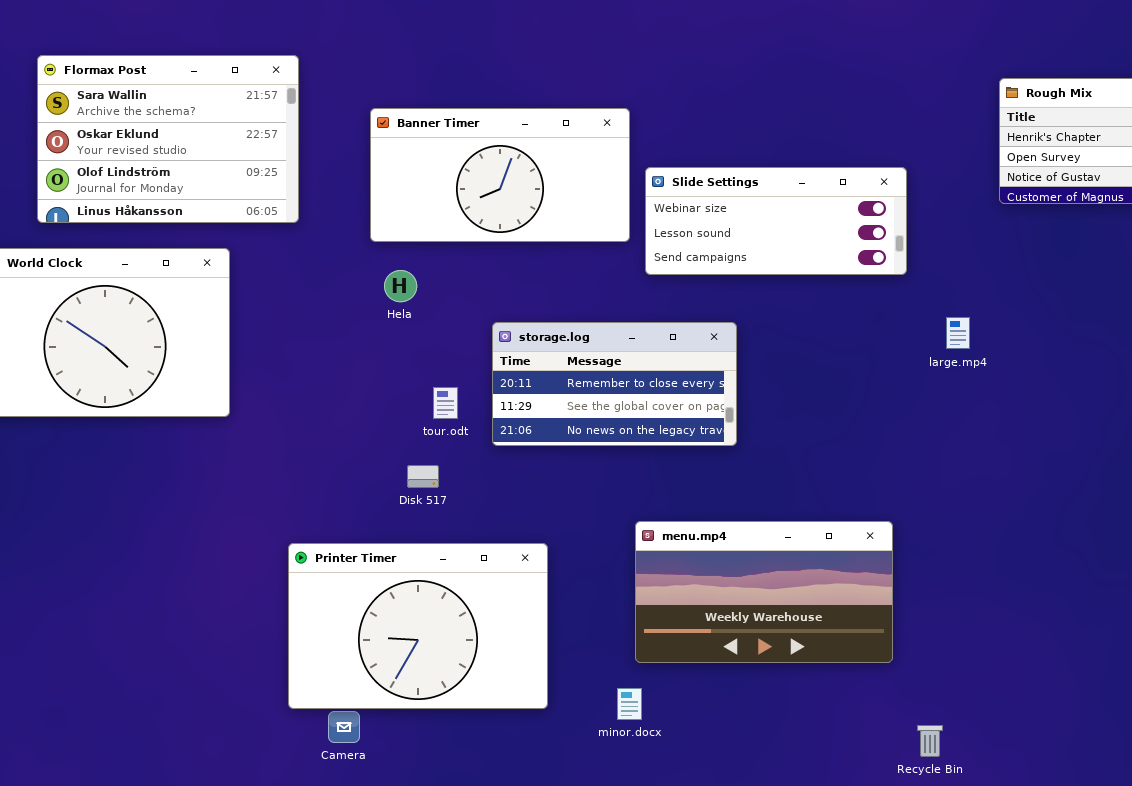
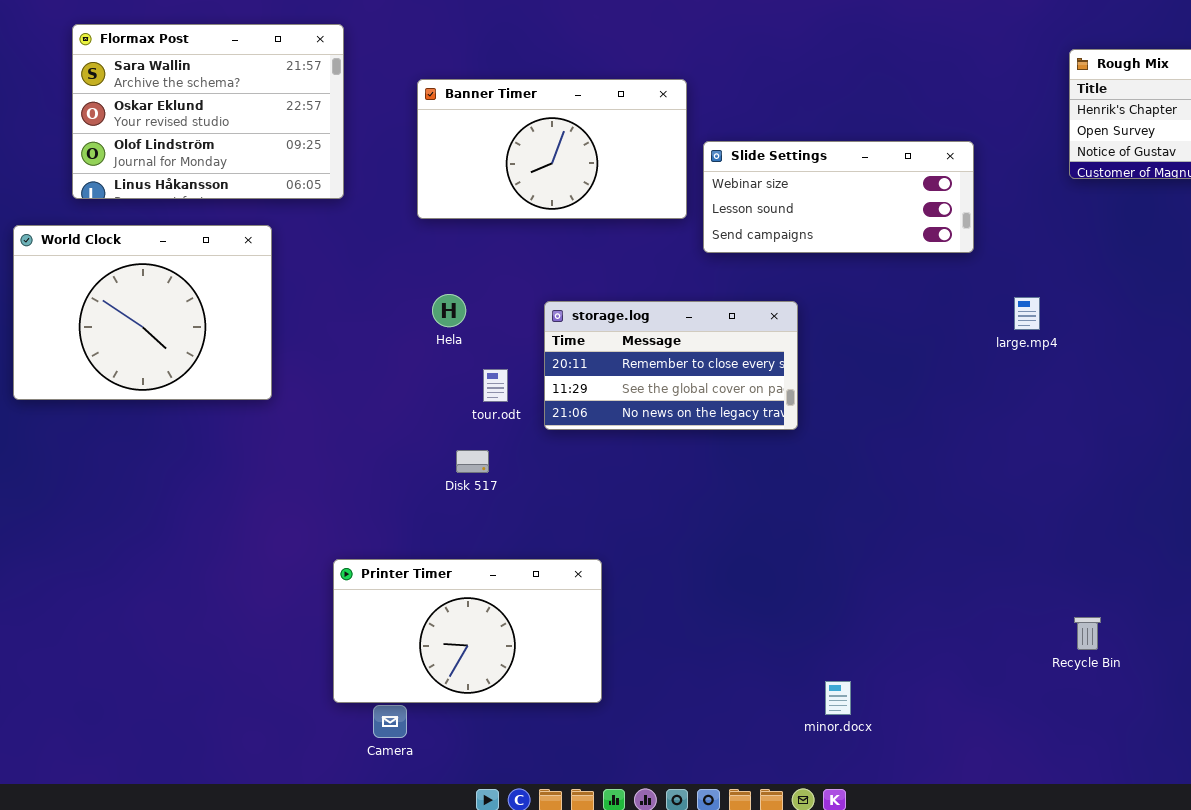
Hela: [384,270,417,302] -> [432,294,466,327], moved
menu.mp4: [635,521,893,663] -> none, closed
Printer Timer: [288,543,548,709] -> [333,559,602,703], resized
minor.docx: [617,688,642,720] -> [825,681,851,715], moved
Recycle Bin: [917,725,943,757] -> [1074,617,1101,650], moved

